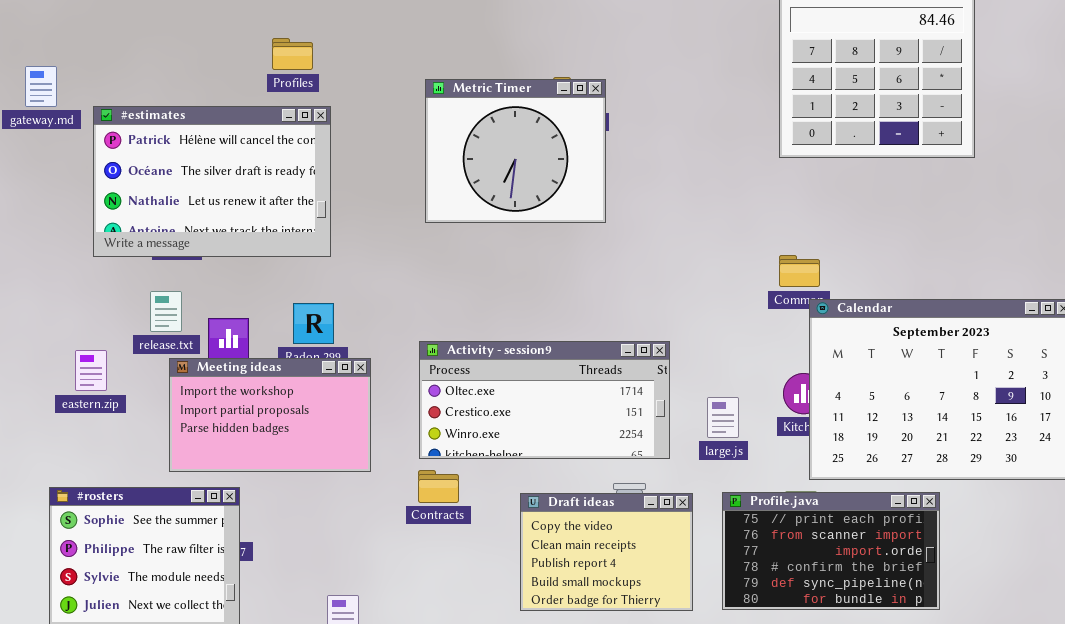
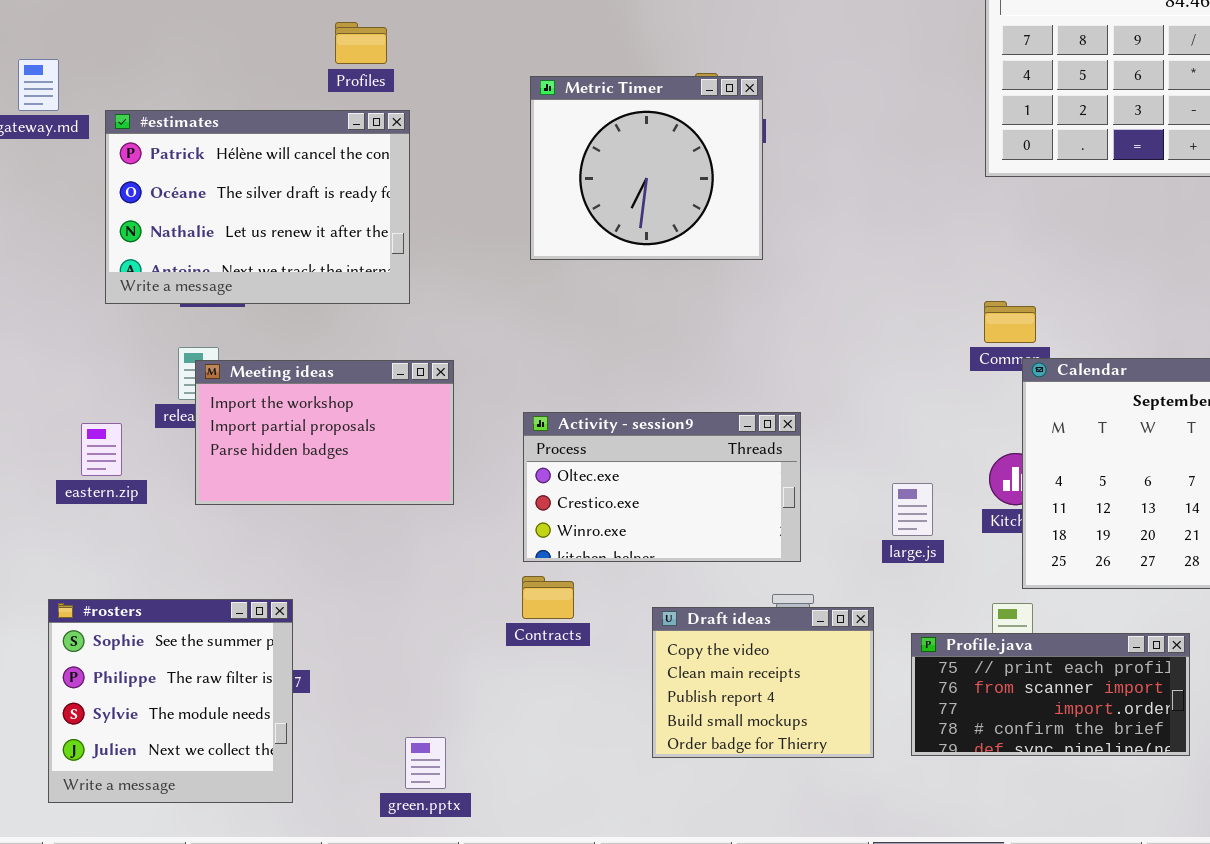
Activity - session9: [419,341,670,459] -> [523,412,801,562], resized
Meeting ideas: [169,358,371,472] -> [195,360,454,505], moved
Profile.java: [722,492,940,610] -> [911,633,1190,756], resized

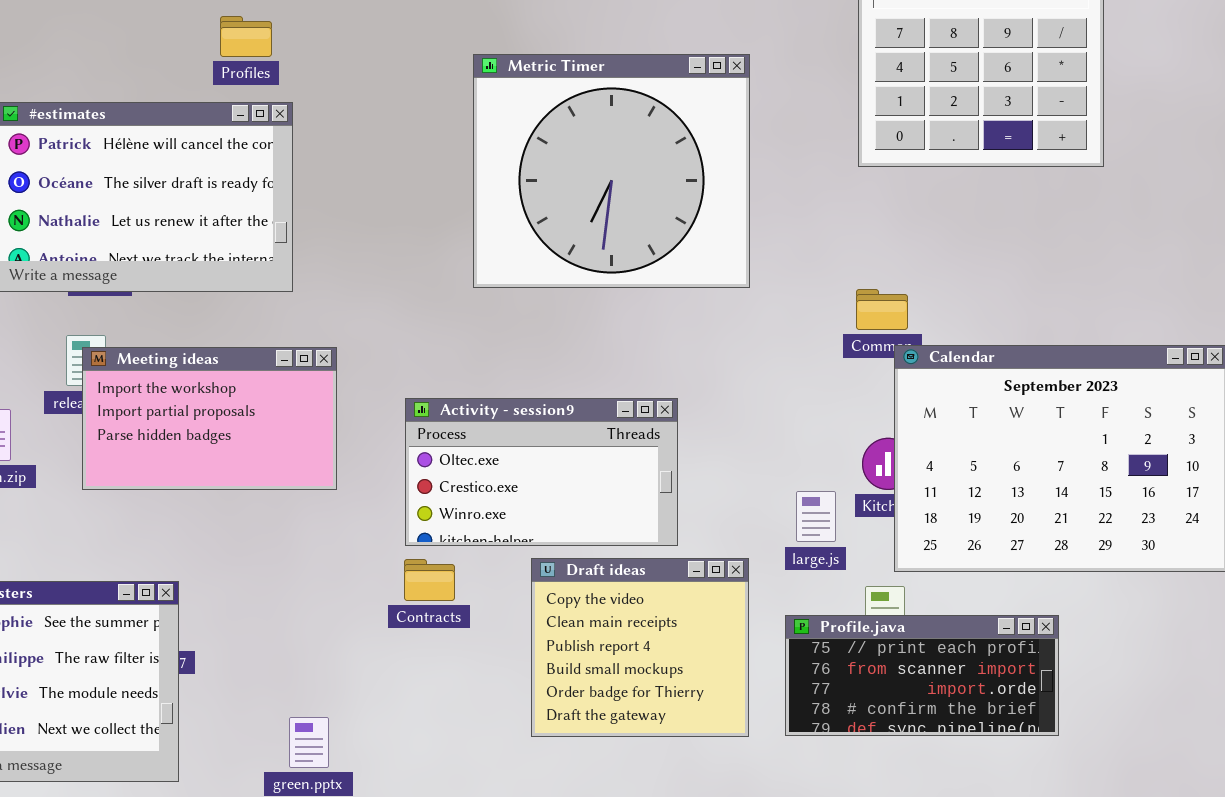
Metric Timer: [530,76,763,260] -> [473,54,750,288], moved, resized
large.js: [892,483,933,536] -> [796,491,836,542], moved
Draft ideas: [652,607,874,758] -> [531,558,749,737], resized

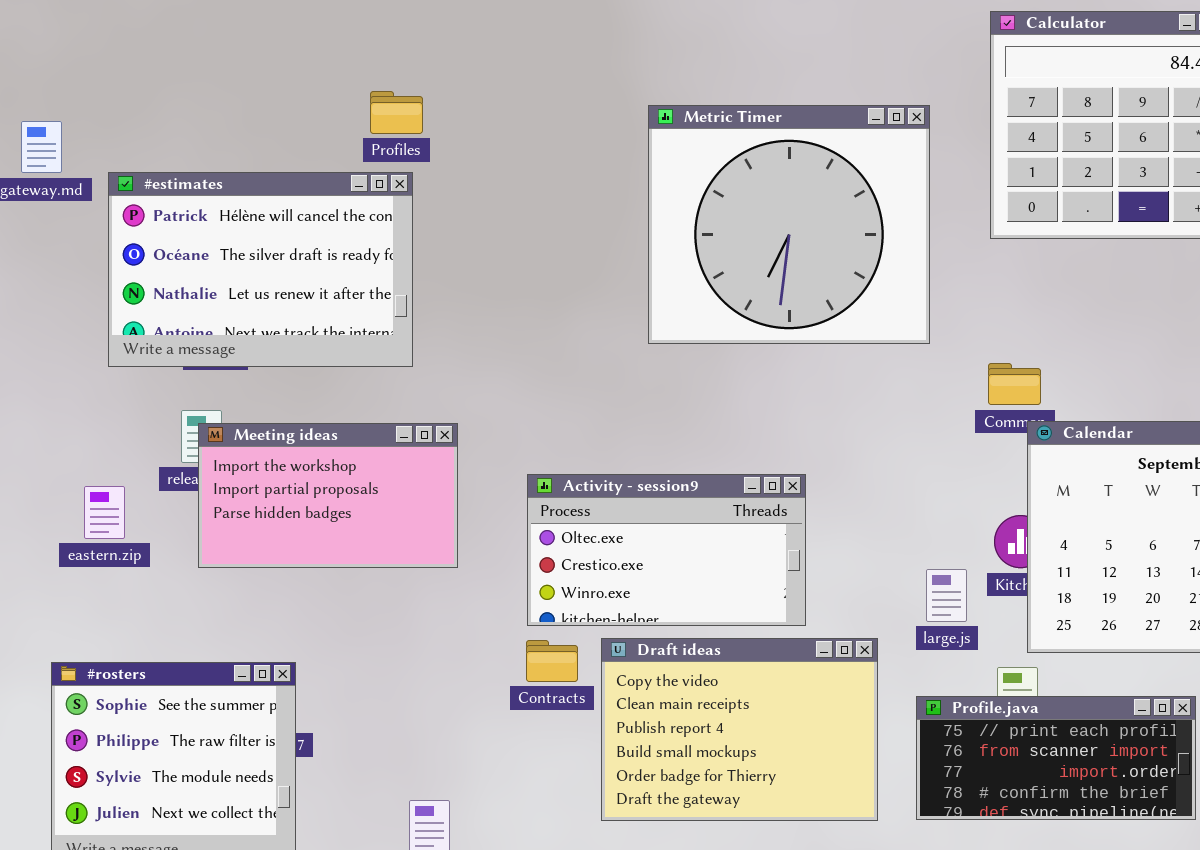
Profiles: [220,16,272,57] -> [370,91,423,134], moved
Metric Timer: [473,54,750,288] -> [648,105,930,344], moved
Draft ideas: [531,558,749,737] -> [601,638,878,821], resized

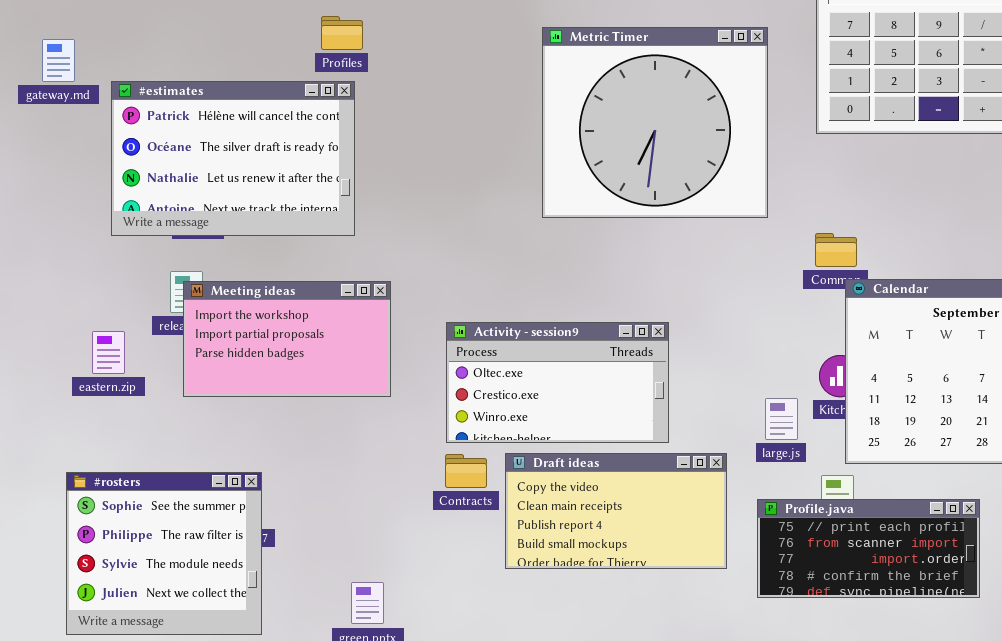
Draft ideas: [601,638,878,821] -> [505,453,727,569], resized

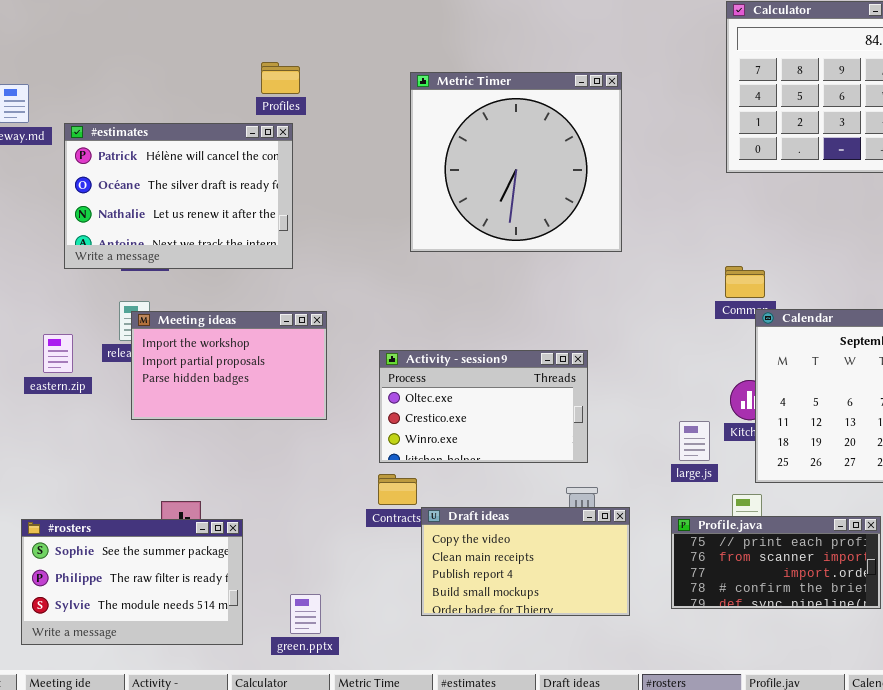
Metric Timer: [542,27,768,218] -> [410,72,622,252], moved
eastern.zip: [92,331,125,374] -> [43,334,73,373], moved
Draft ideas: [505,453,727,569] -> [421,507,630,616], moved
#rosters: [66,472,262,635] -> [21,519,243,645], resized

